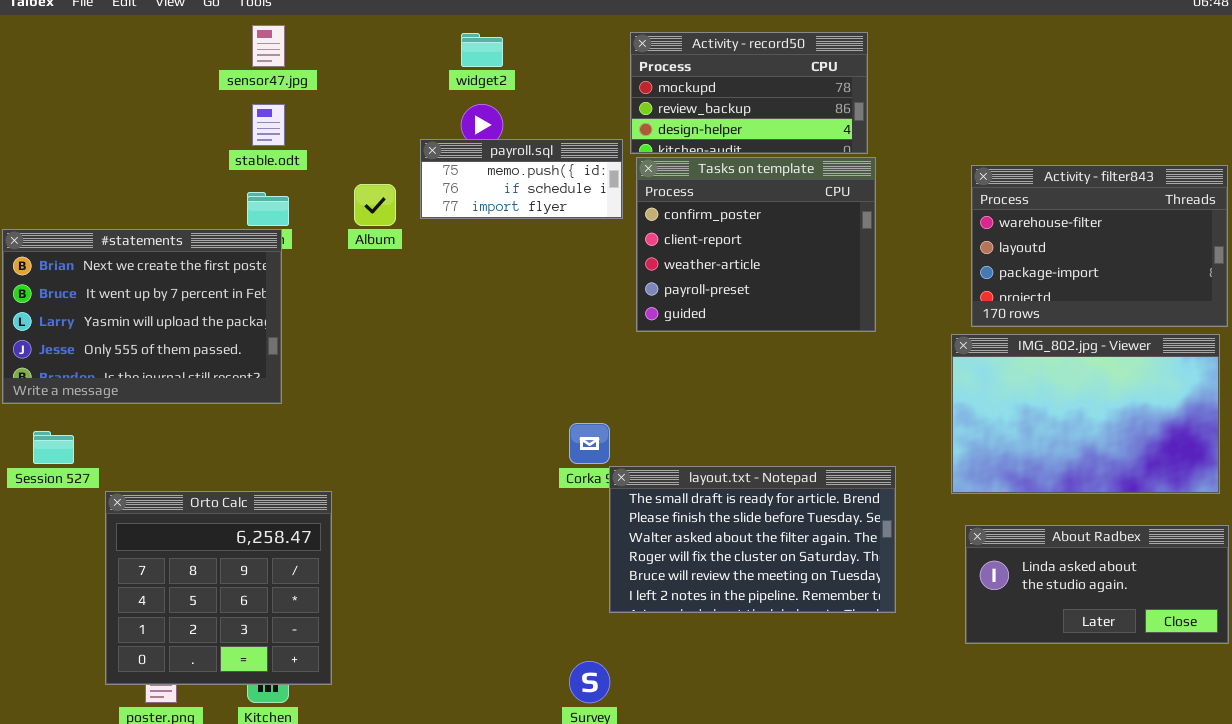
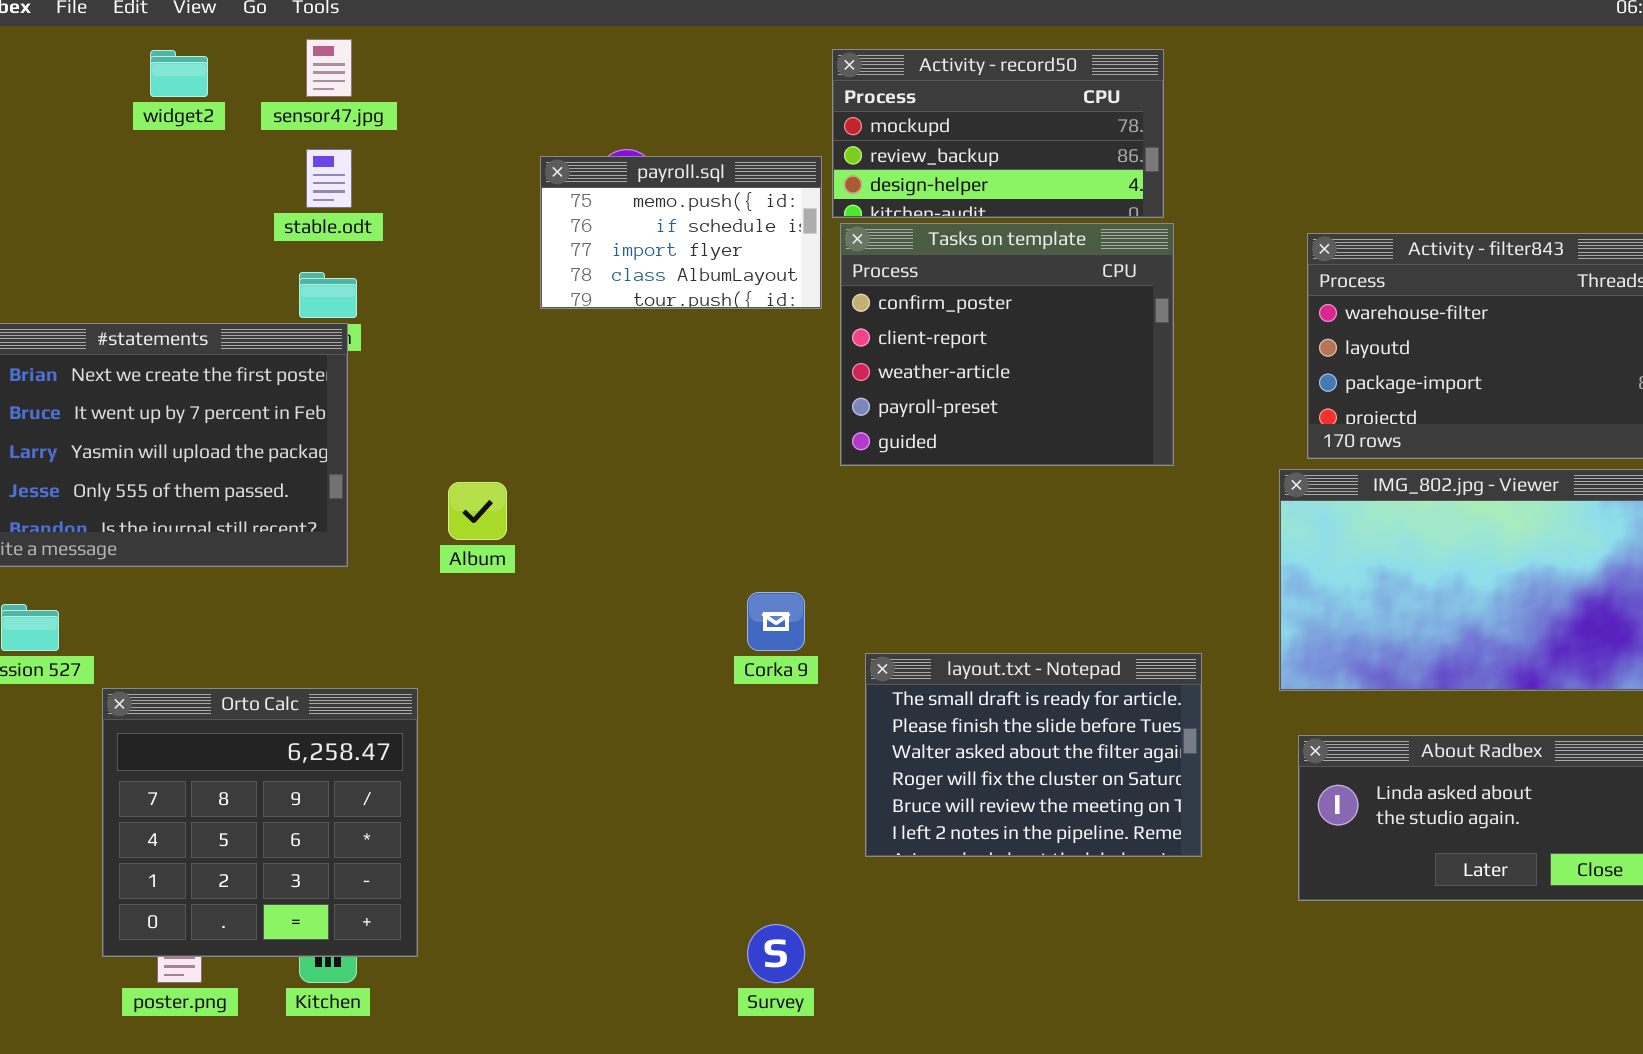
widget2: [461,33,503,67] -> [150,50,208,97], moved
payroll.sql: [420,139,623,219] -> [540,156,822,309], resized
Album: [354,184,396,226] -> [448,482,507,540], moved
layout.txt - Notepad: [609,466,896,613] -> [865,653,1202,857], resized

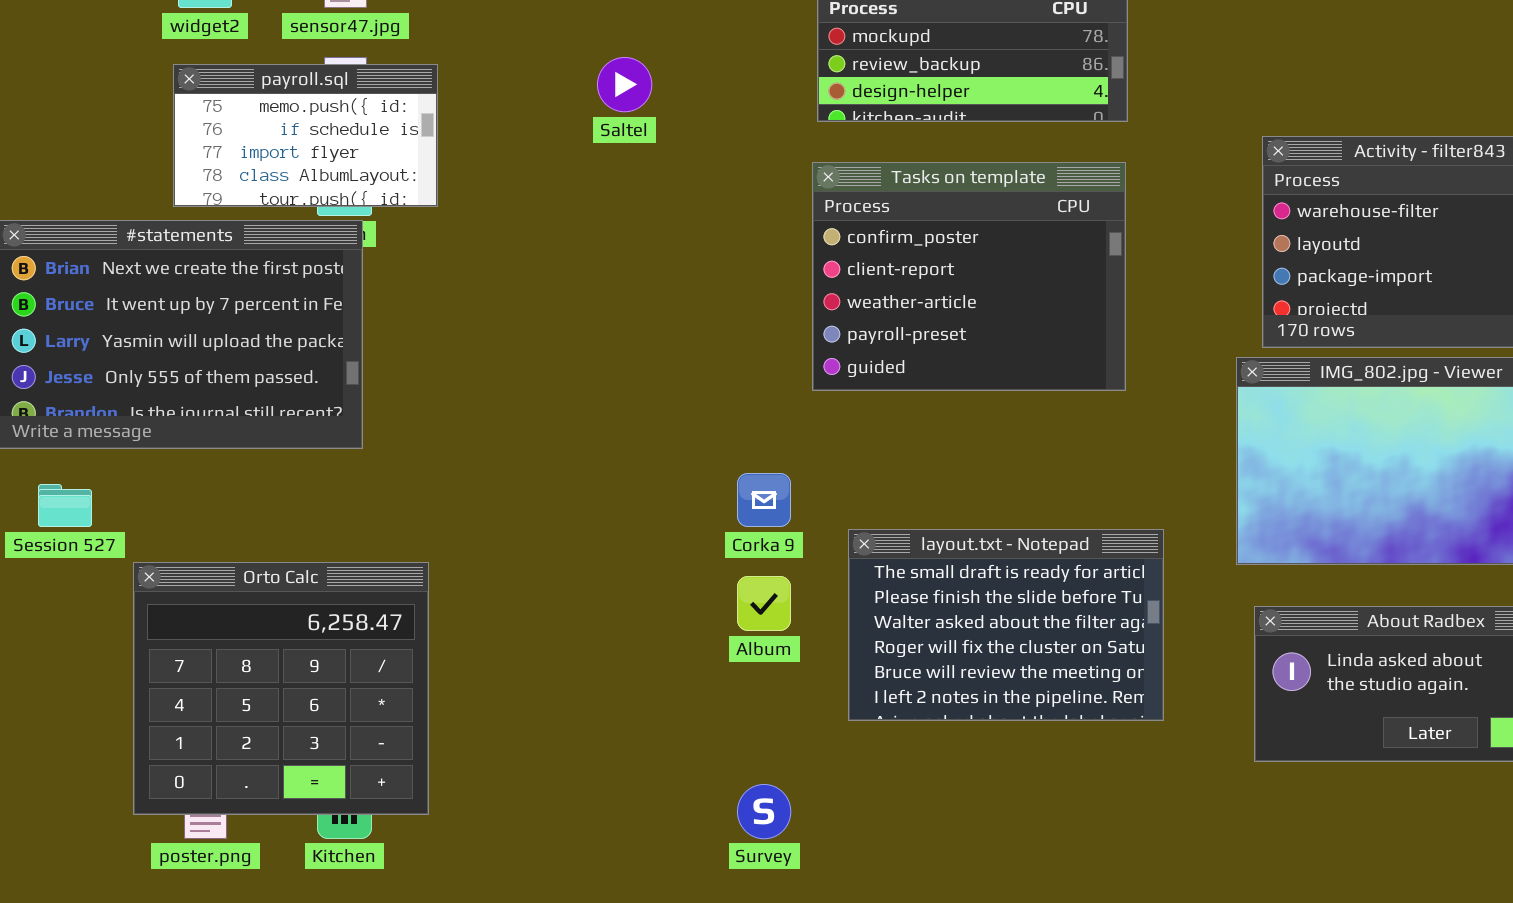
payroll.sql: [540,156,822,309] -> [173,64,438,207], moved
Tasks on template: [840,223,1174,466] -> [812,162,1126,391], moved
Album: [448,482,507,540] -> [737,576,791,631], moved

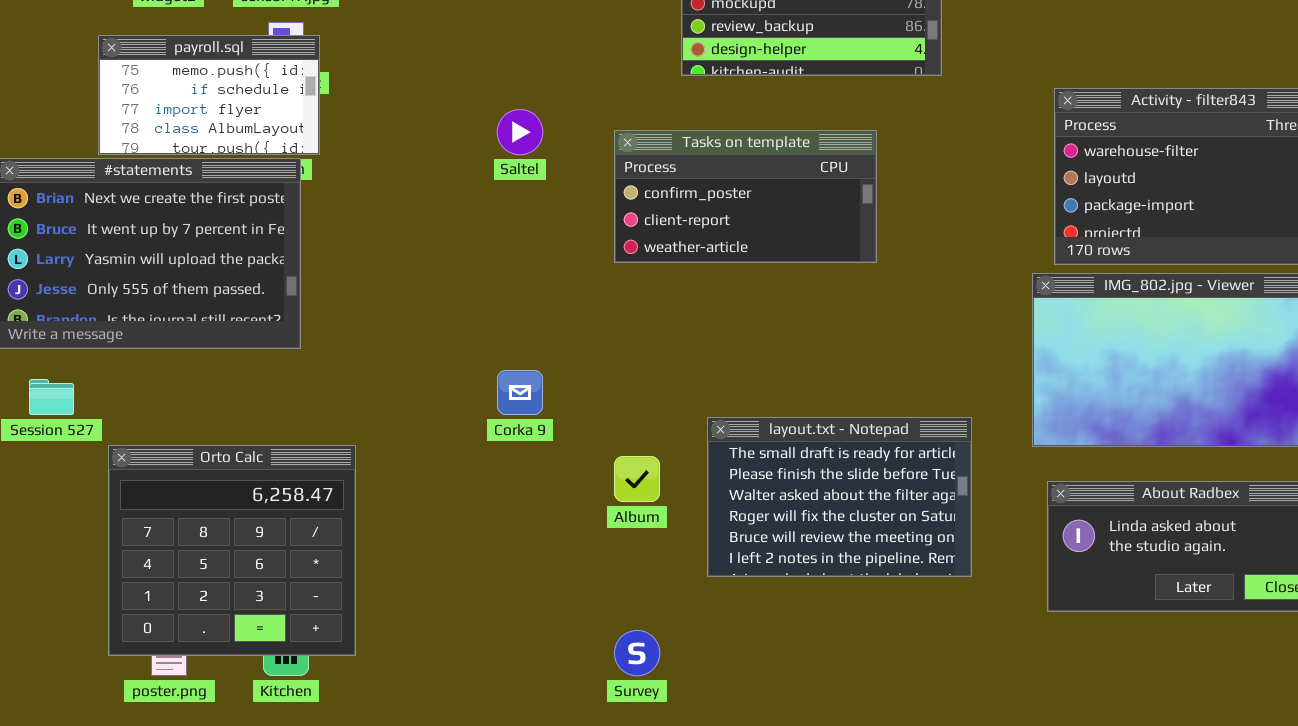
Saltel: [597,57,652,112] -> [497,109,543,155], moved
payroll.sql: [173,64,438,207] -> [98,35,320,155], moved
Tasks on template: [812,162,1126,391] -> [614,130,877,263], moved, resized
Corka 9: [737,473,791,527] -> [497,370,543,415], moved

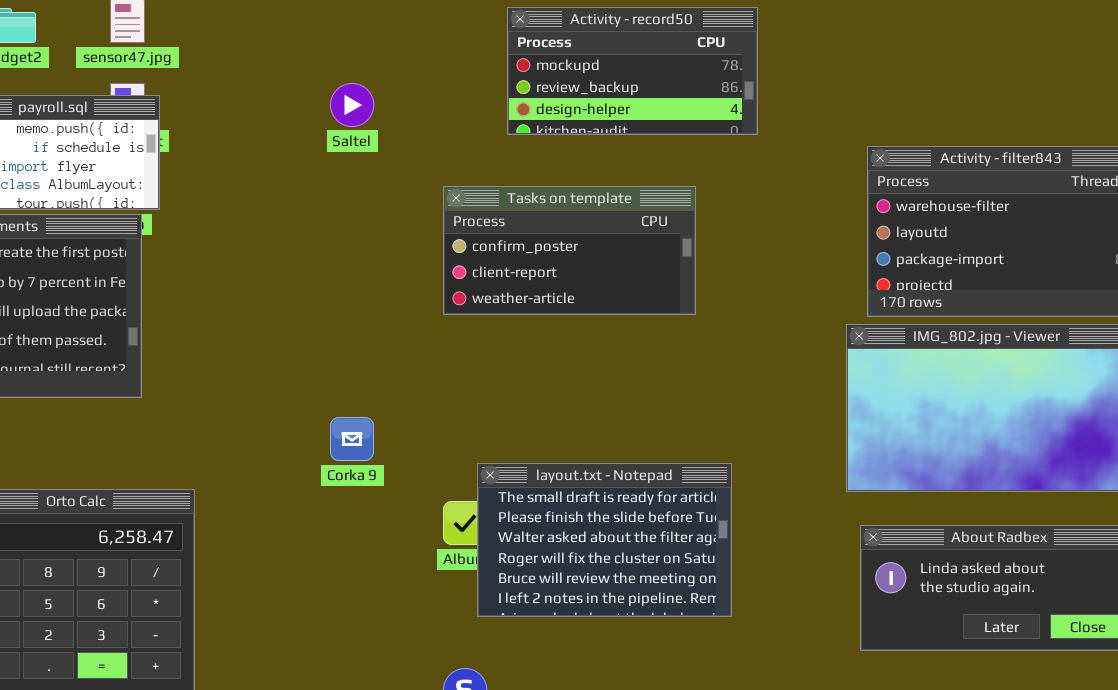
Saltel: [497,109,543,155] -> [330,83,374,127], moved
layout.txt - Notepad: [707,417,972,577] -> [477,463,732,617], moved

